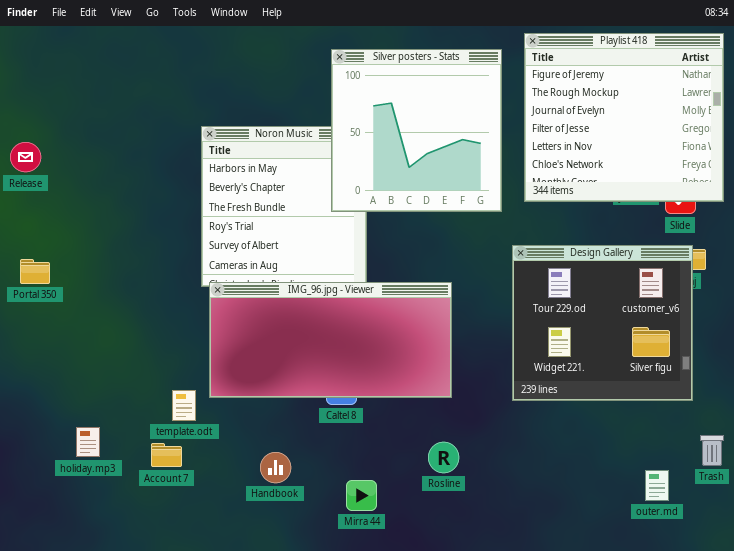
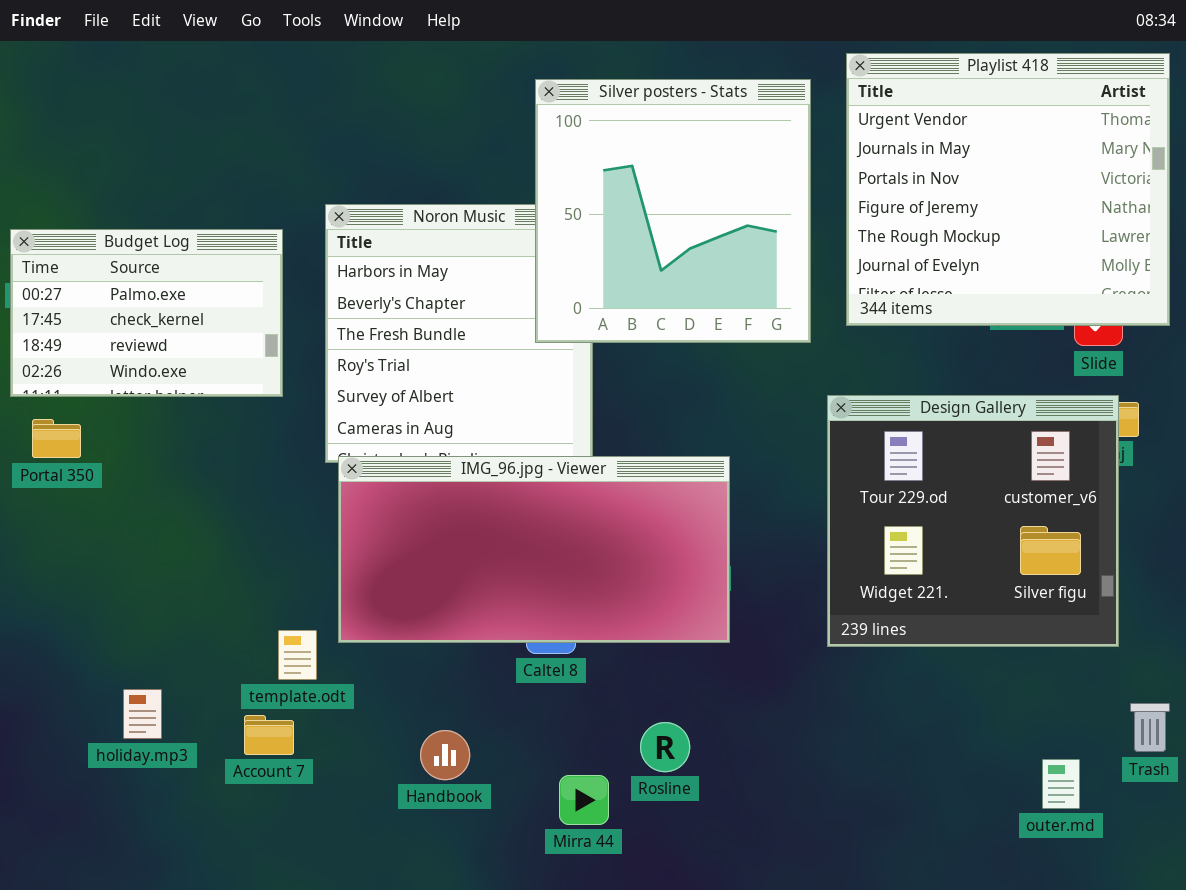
Playlist 418: [524,33,724,202] -> [846,53,1170,326], scrolled up 3 rows
Budget Log: none -> [10,229,283,397], opened
Rosline: [428,442,459,473] -> [640,722,690,772], moved

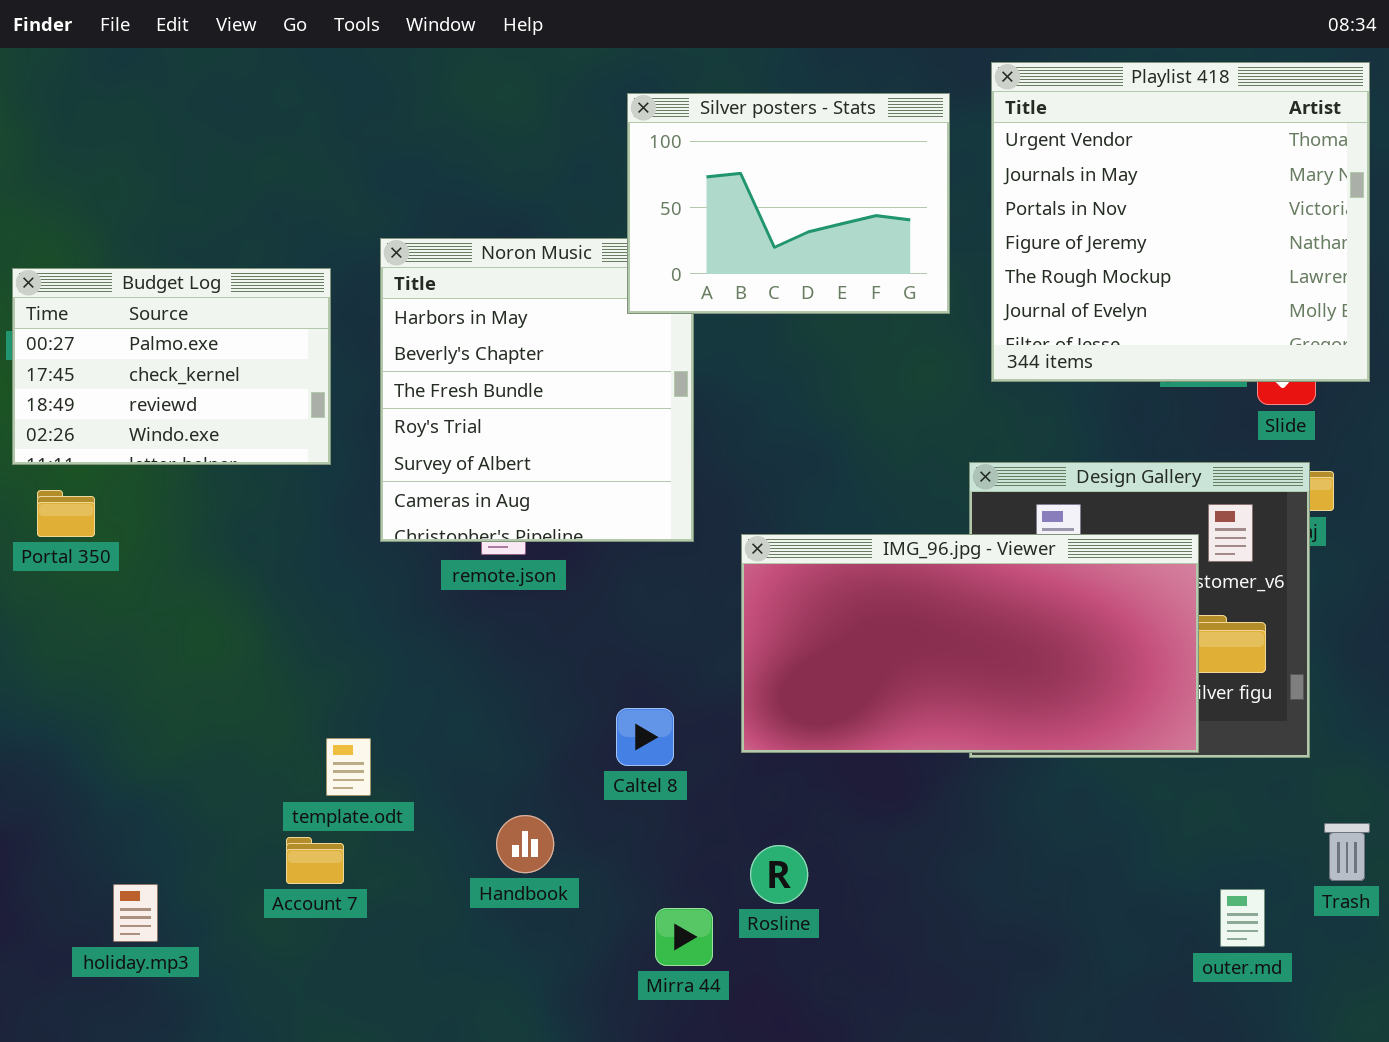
Silver posters - Stats: [535,79,811,343] -> [627,93,950,314], resized
IMG_96.jpg - Viewer: [338,456,730,643] -> [741,534,1199,753], moved
holiday.mp3: [123,689,162,739] -> [113,884,158,942], moved
Handbook: [420,730,470,780] -> [496,815,554,873], moved

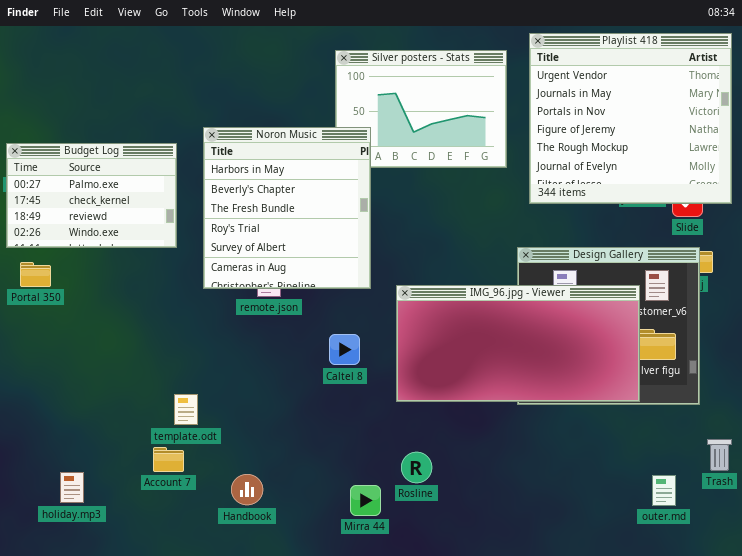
Noron Music: [380,238,694,542] -> [203,127,371,289], raised
Caltel 8: [616,708,674,766] -> [329,334,360,365], moved
Handbook: [496,815,554,873] -> [231,474,263,505], moved

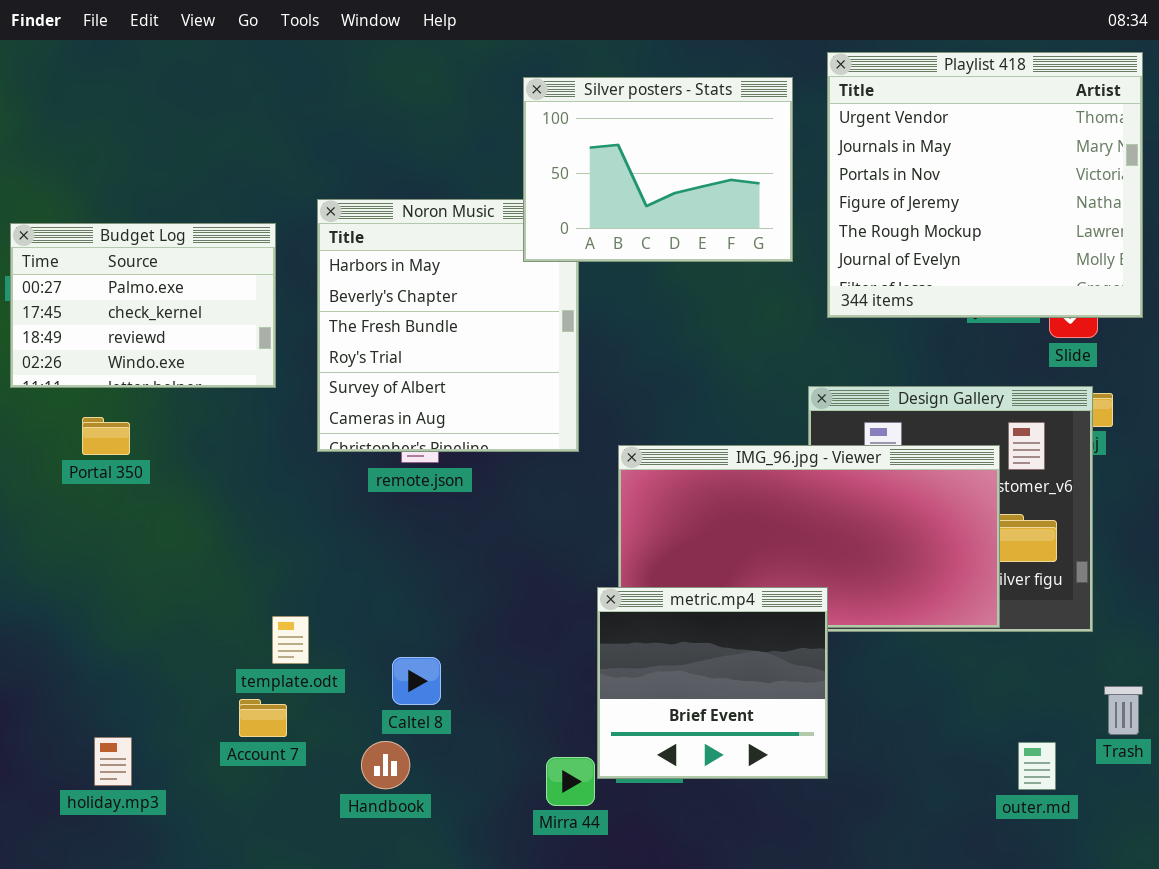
Silver posters - Stats: [335,50,507,168] -> [523,77,793,262], raised
Portal 350: [20,262,51,287] -> [82,417,130,455], moved
Caltel 8: [329,334,360,365] -> [392,657,441,705], moved
metric.mp4: none -> [597,587,828,779], opened

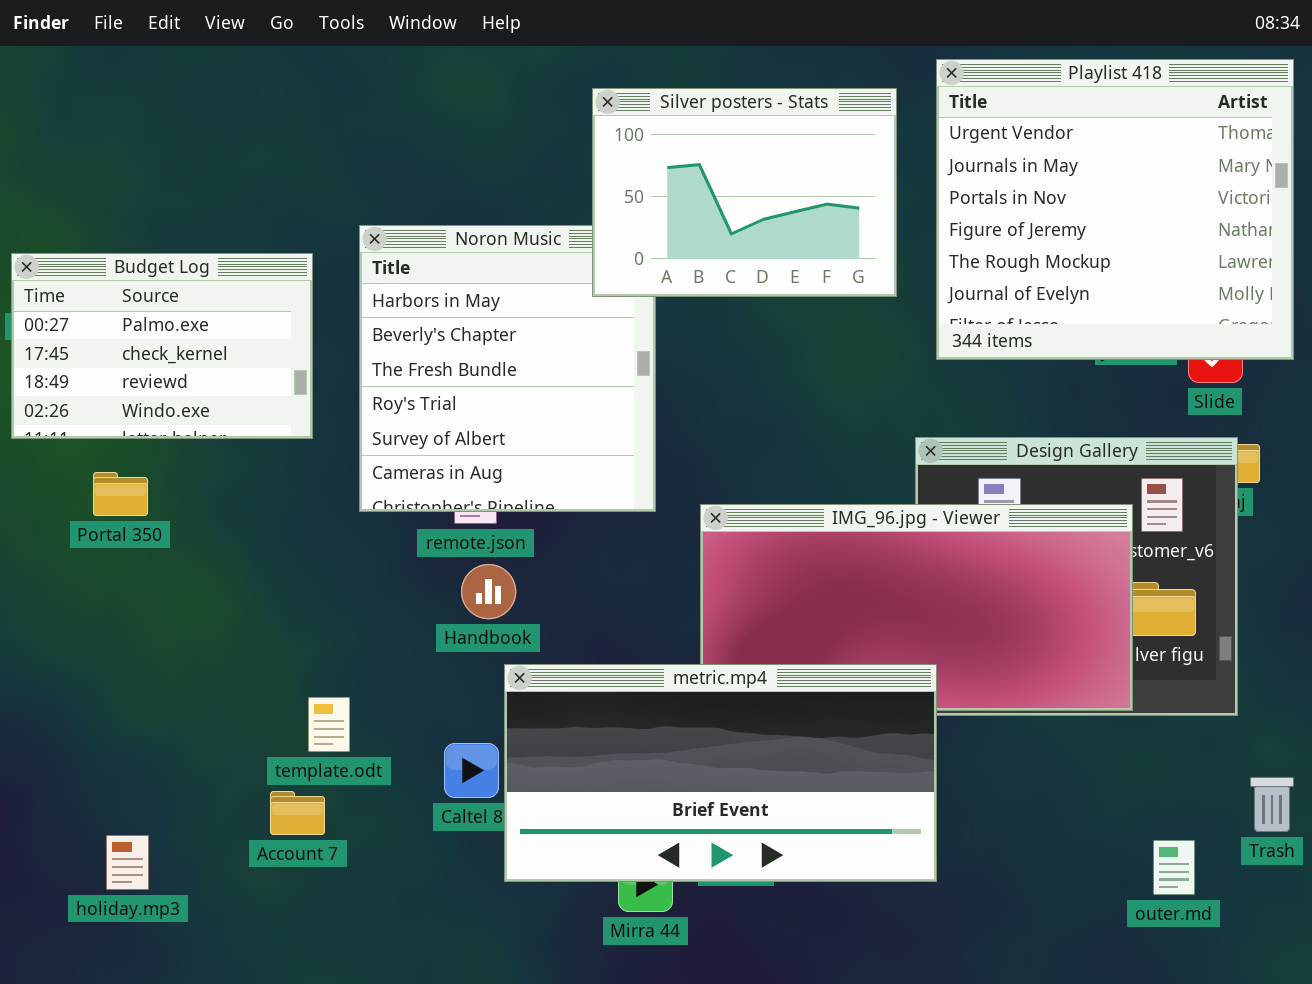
metric.mp4: [597,587,828,779] -> [504,664,937,882], resized
Handbook: [361,741,410,789] -> [461,564,516,619], moved

